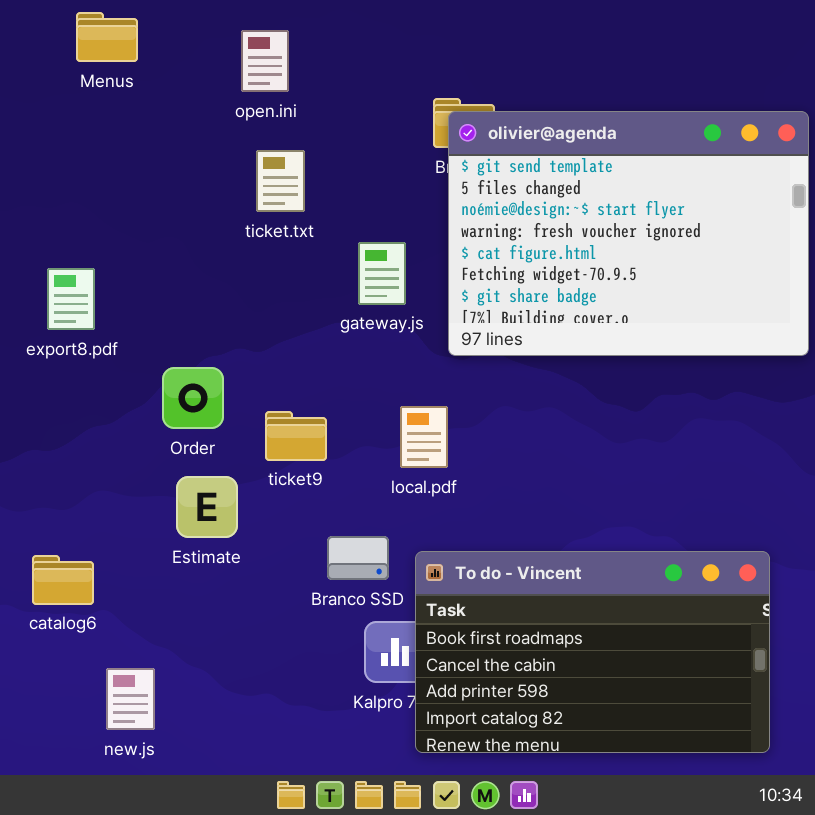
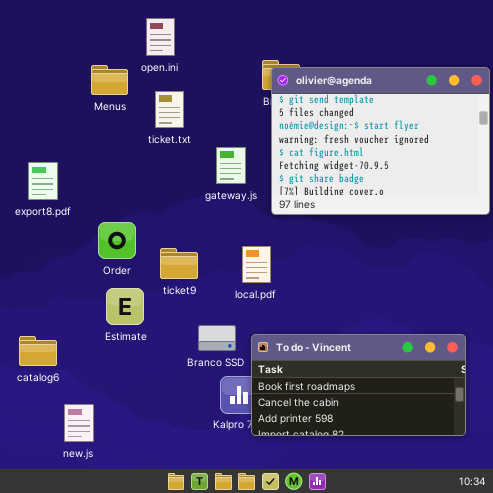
Menus: [76,12,138,62] -> [91,65,128,95], moved
To do - Vincent: [415,551,770,753] -> [251,334,466,436], resized

